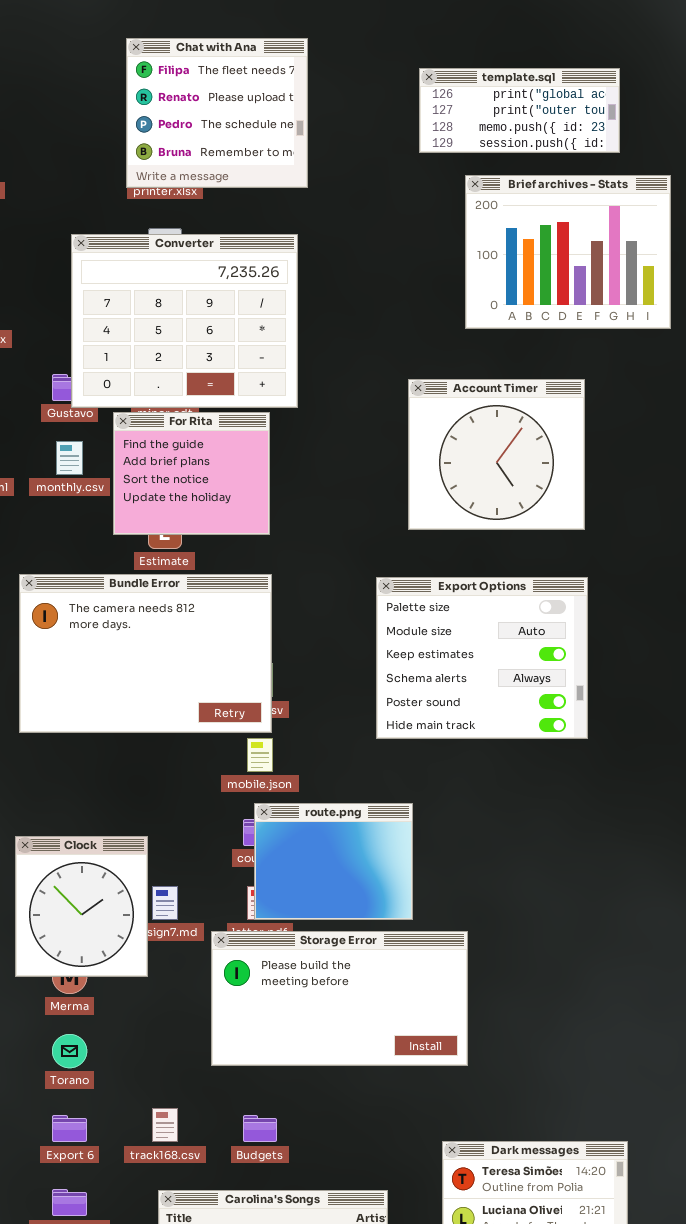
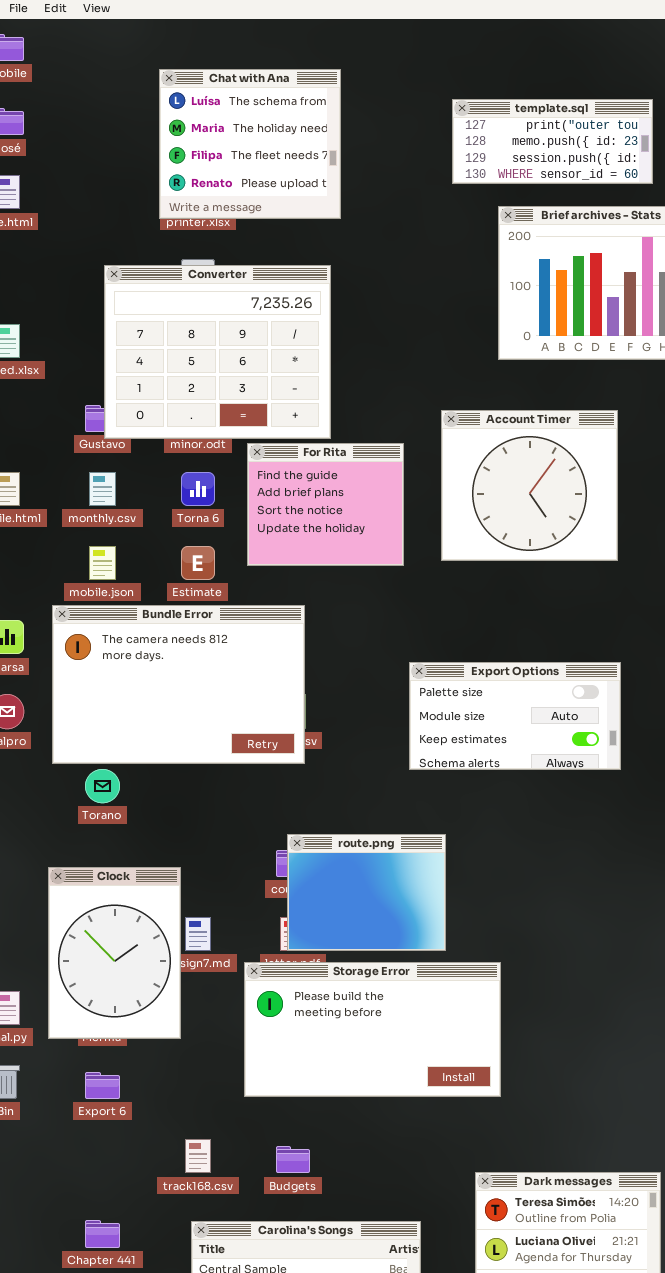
Chat with Ana: [126,38,308,188] -> [159,69,341,219], scrolled up 2 rows
template.sql: [419,68,620,153] -> [452,99,653,184], scrolled down 1 row
For Rita: [113,412,270,535] -> [247,443,404,566], moved
Export Options: [376,577,588,739] -> [409,662,621,770], resized
mobile.json: [247,738,273,772] -> [89,546,116,580], moved
Clock: [15,836,148,977] -> [48,867,181,1039], resized
Torano: [52,1034,87,1068] -> [85,769,120,803], moved
Export 6: [52,1115,87,1142] -> [85,1072,120,1099], moved

